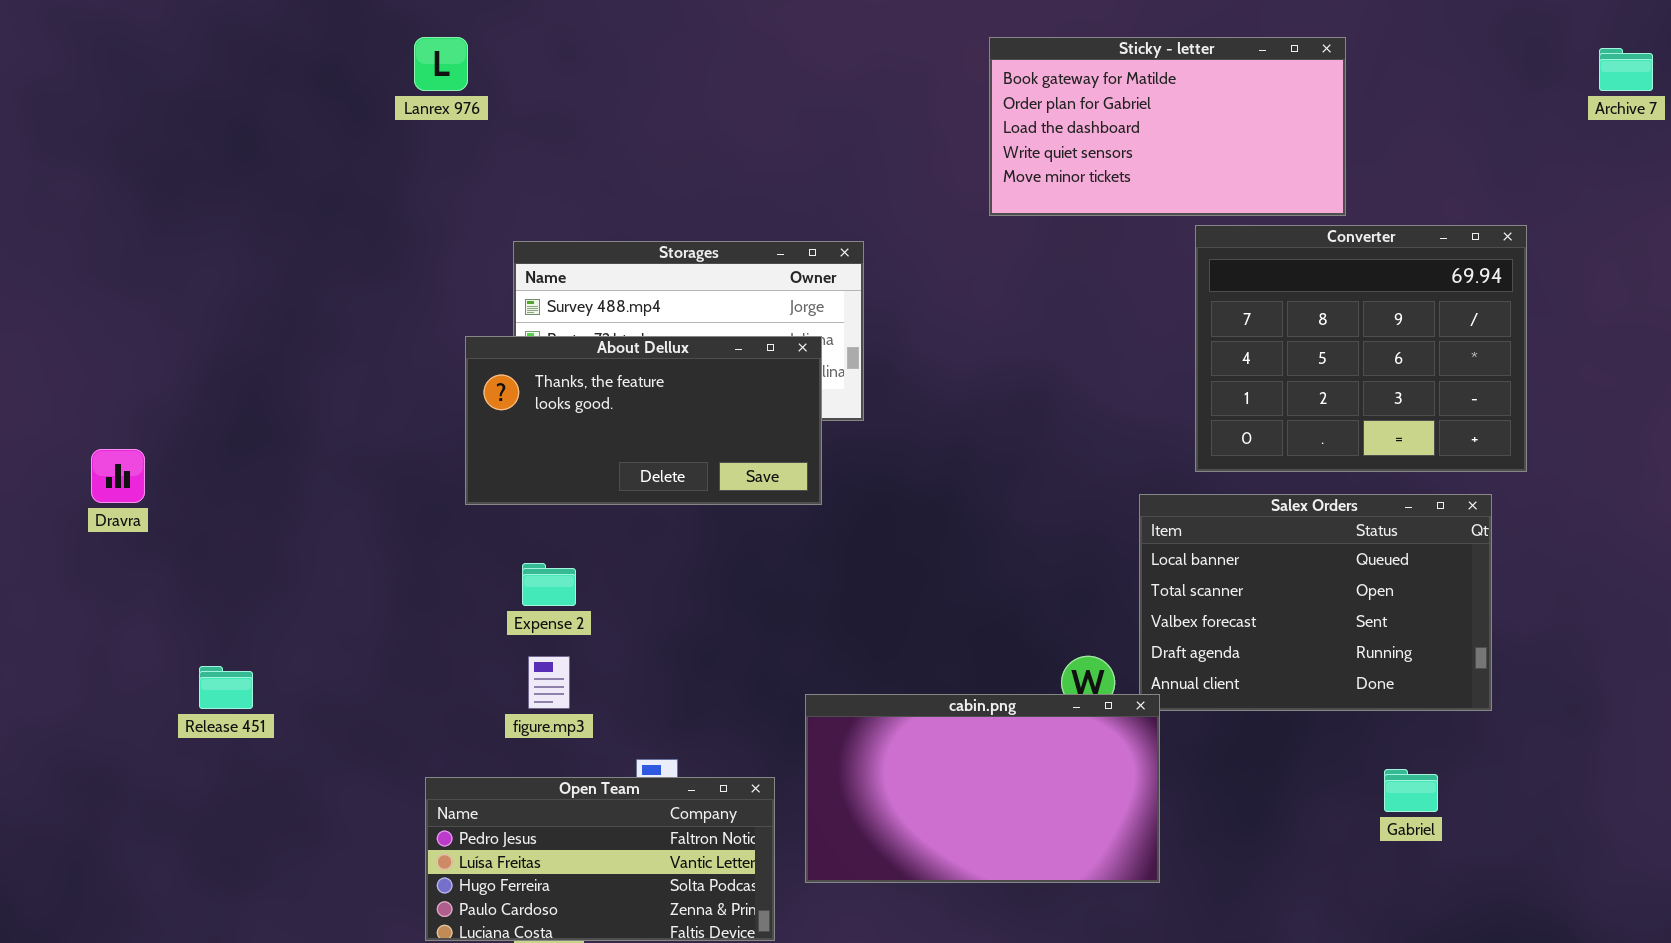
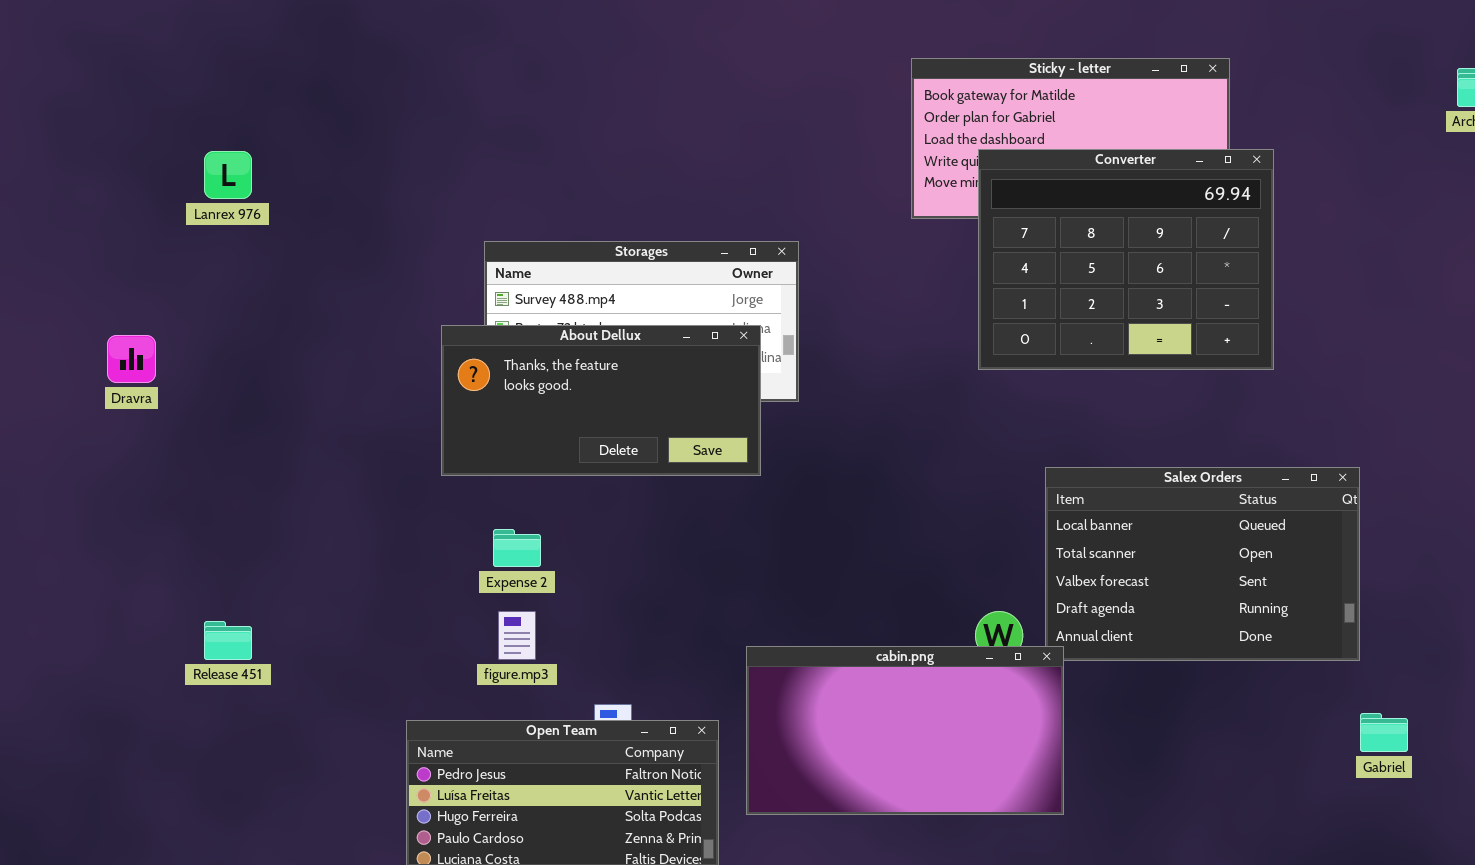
Lanrex 976: [414,37,468,91] -> [204,151,252,199], moved
Converter: [1195,225,1527,472] -> [978,149,1274,370], moved
Dravra: [91,449,145,503] -> [107,335,156,383], moved
Gabriel: [1384,769,1438,812] -> [1360,713,1408,752], moved

